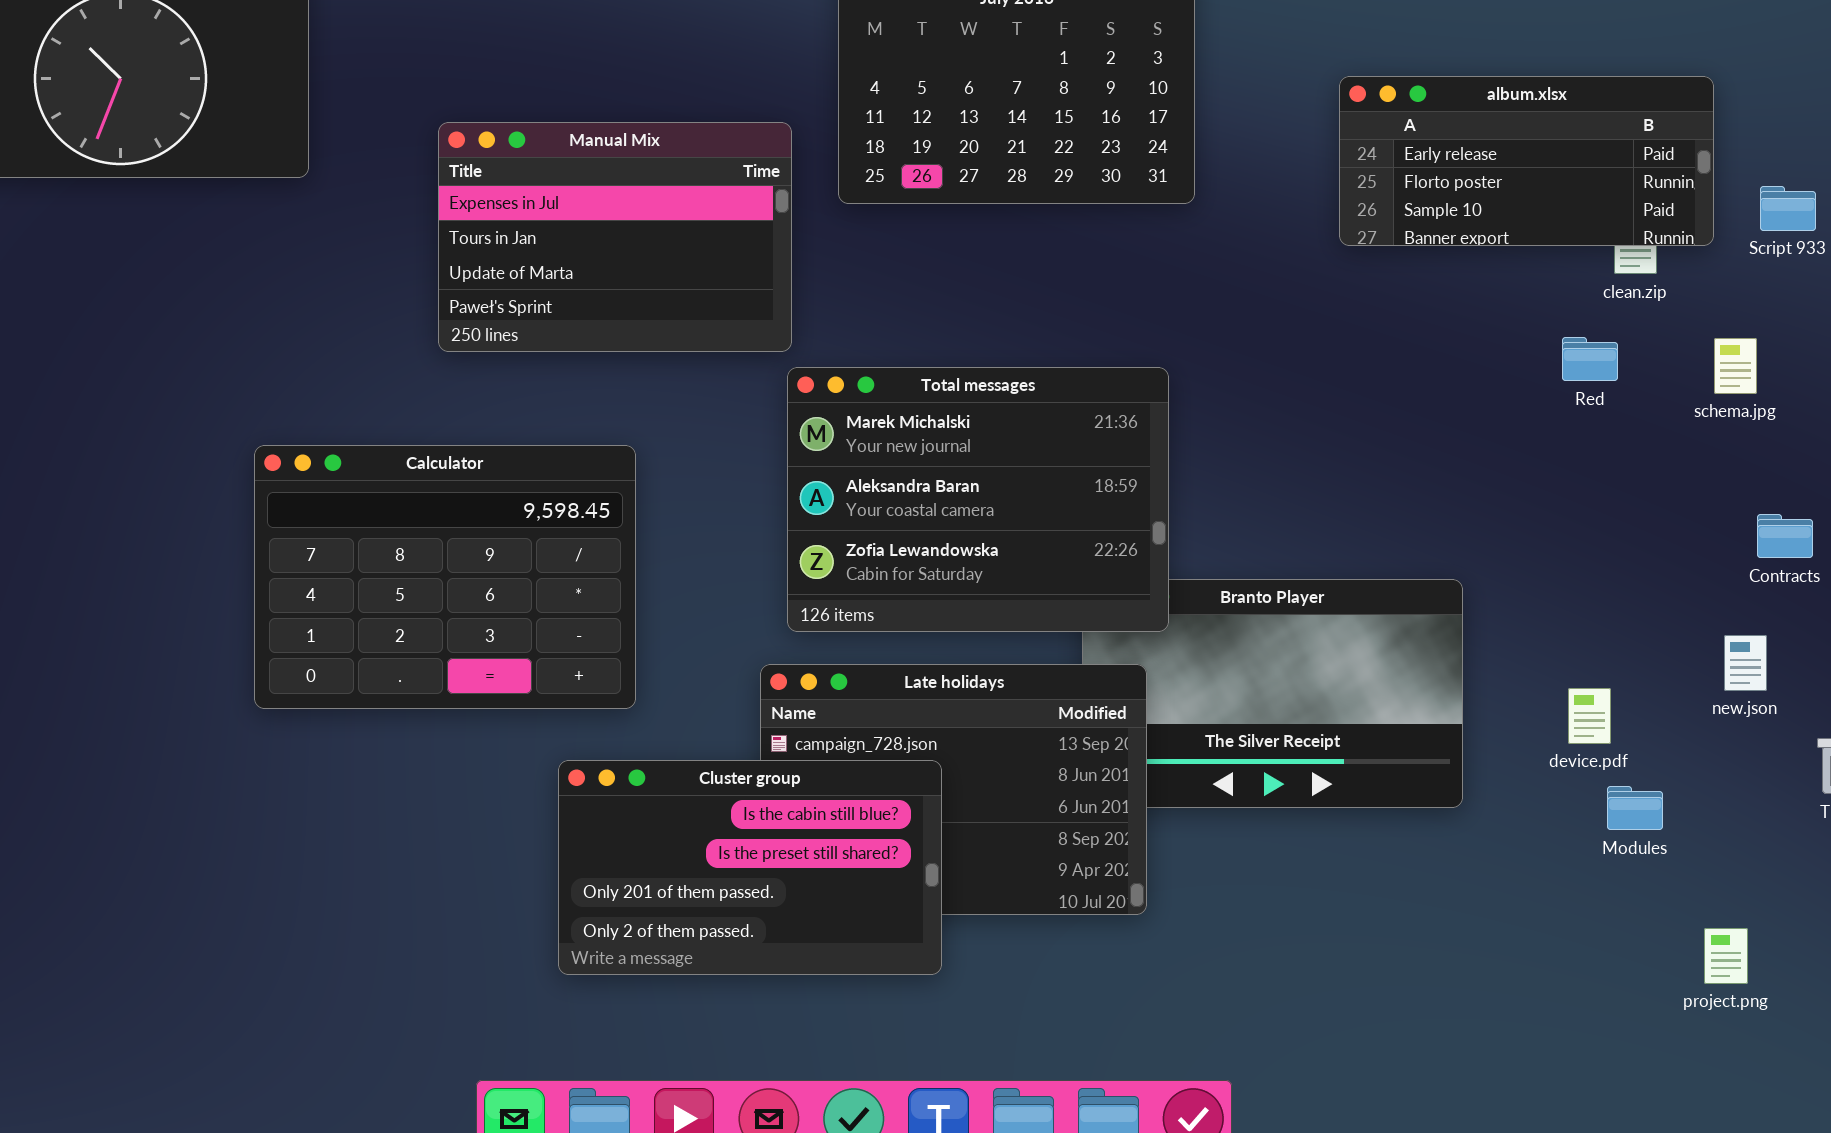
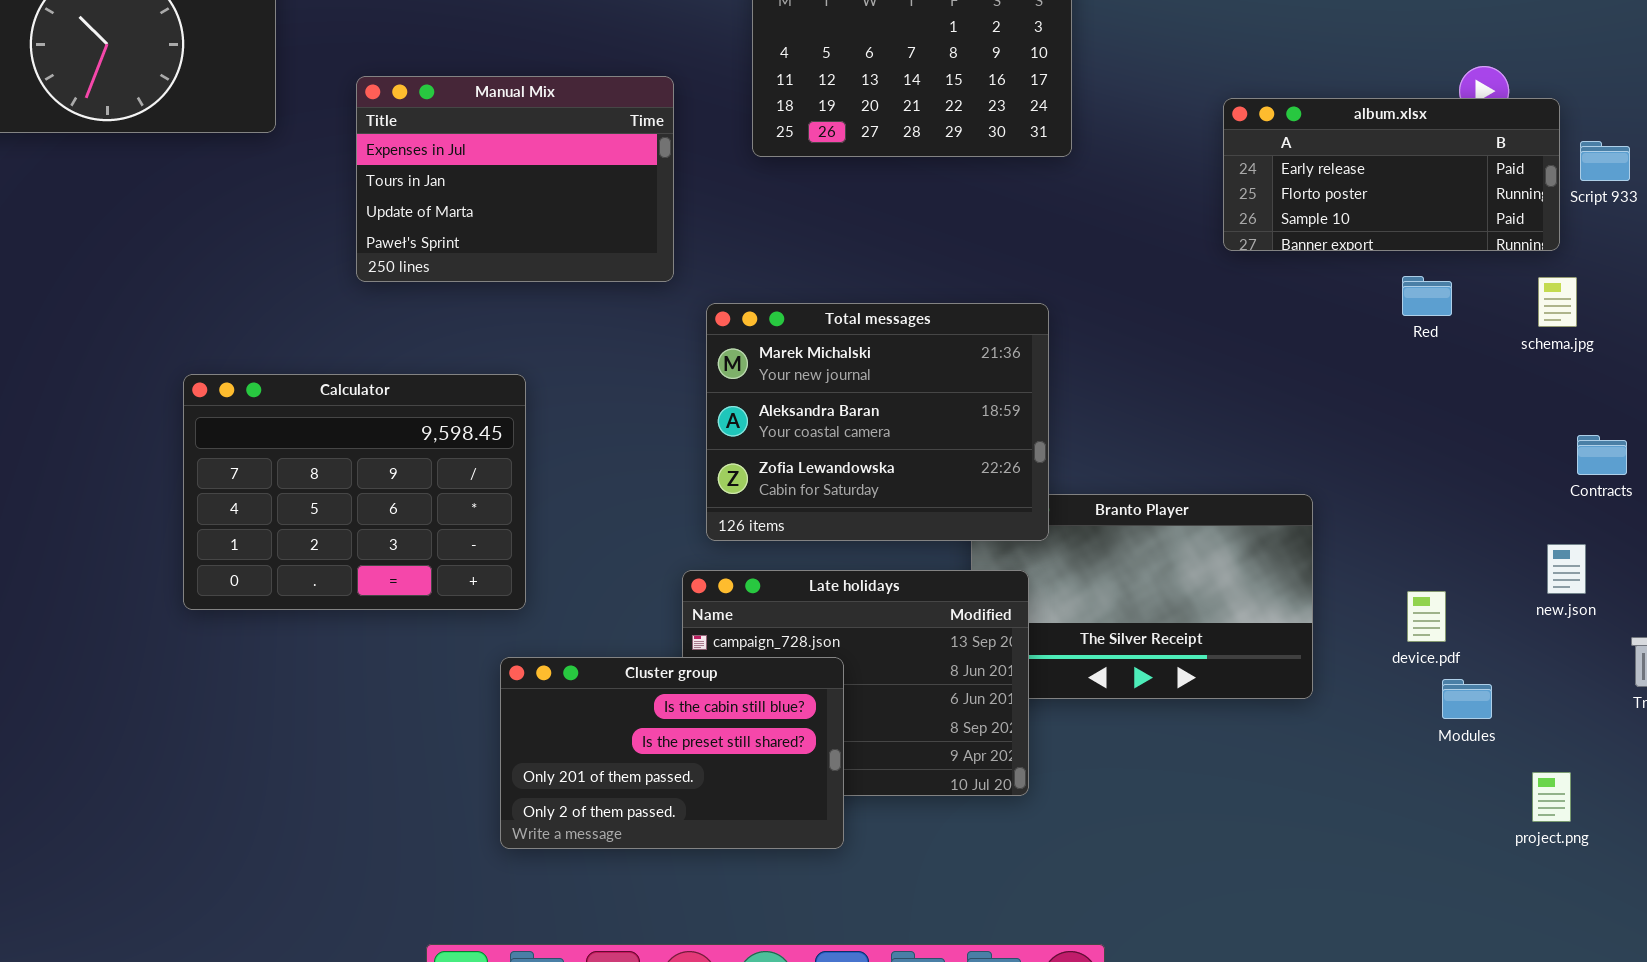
album.xlsx: [1339,76,1714,246] -> [1223,98,1560,251], moved
Manual Mix: [438,122,792,352] -> [356,76,674,282], moved
Calculator: [254,445,636,709] -> [183,374,526,610], moved
project.png: [1704,928,1748,984] -> [1532,772,1571,822], moved

